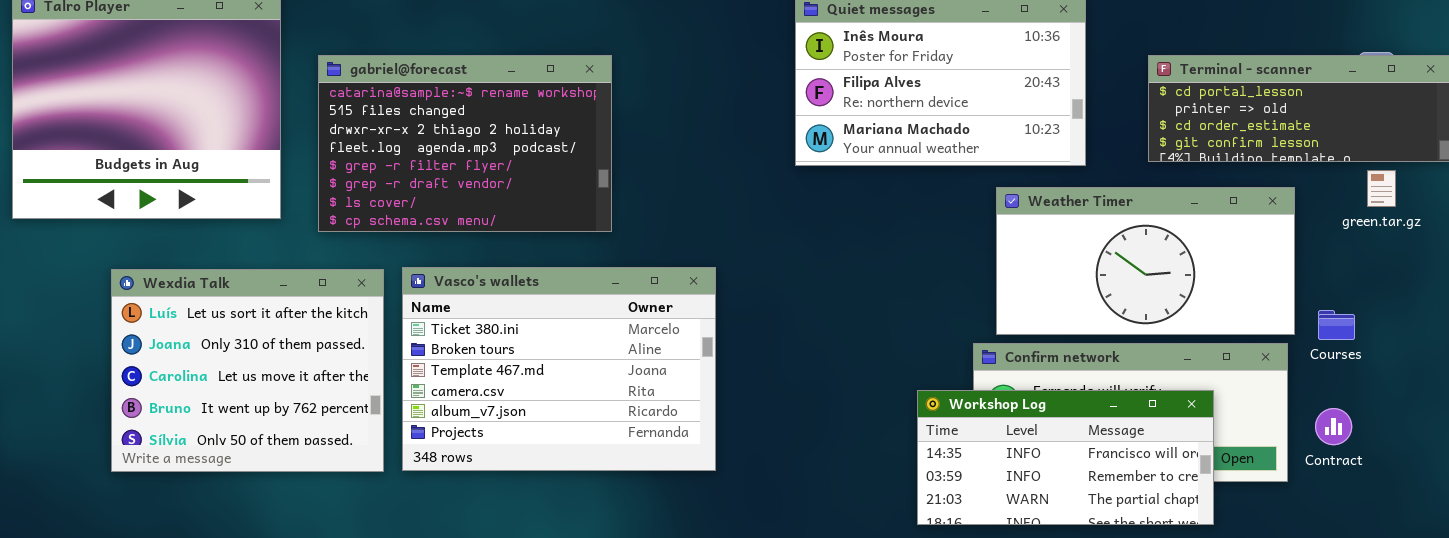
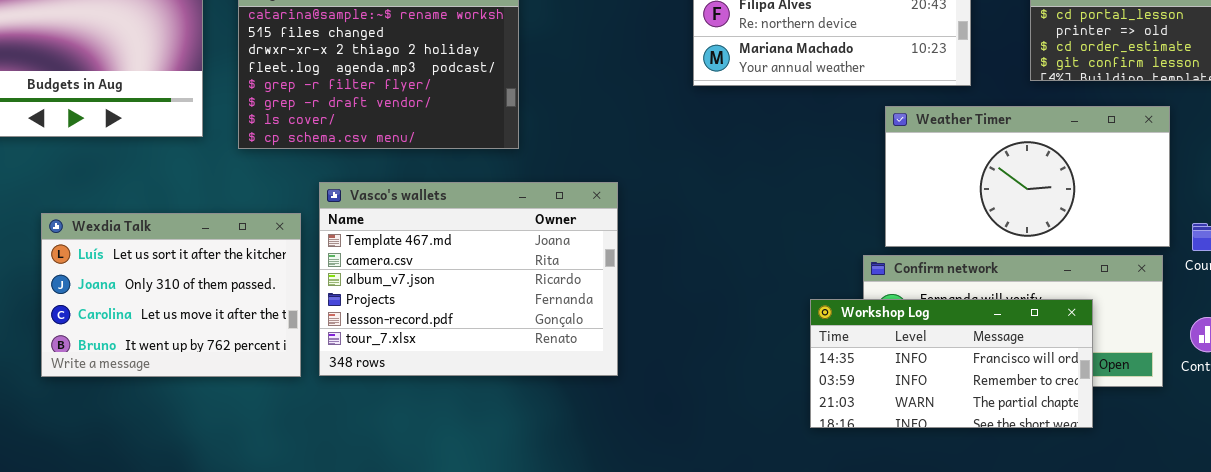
Vasco's wallets: [402,267,716,471] -> [319,182,618,376], scrolled down 2 rows
Wexdia Talk: [111,269,384,472] -> [41,213,301,377], resized

